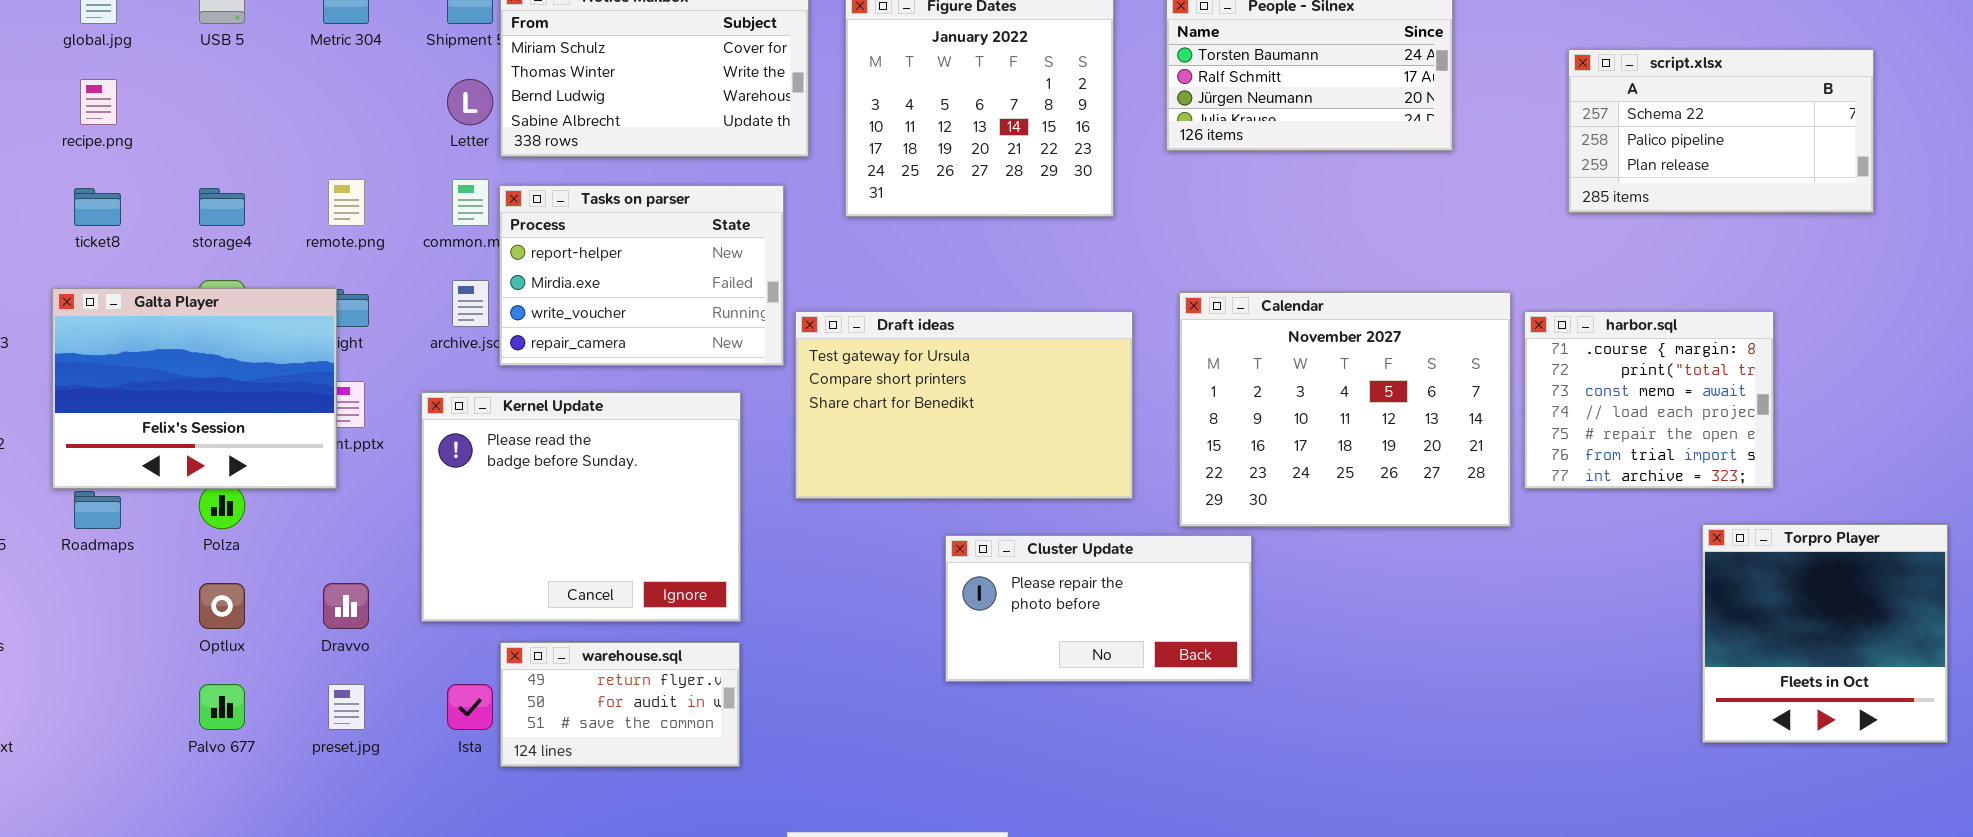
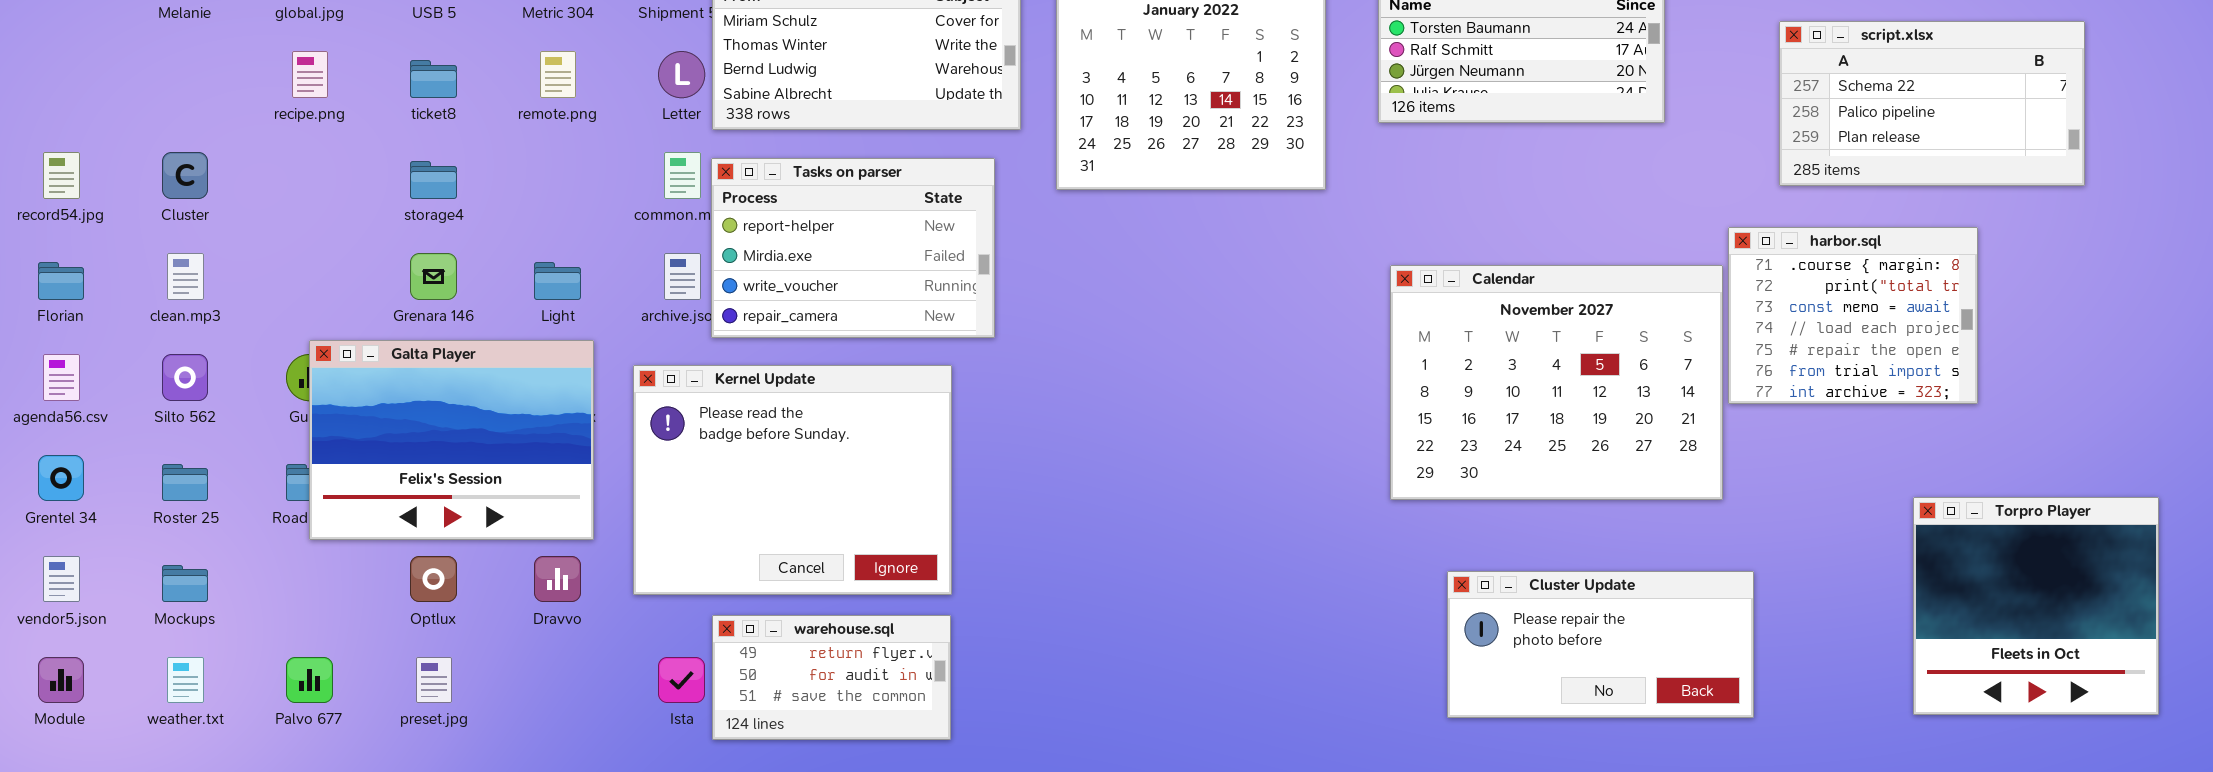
remote.png: [328,179,365,226] -> [540,51,576,98], moved
ticket8: [74,188,121,226] -> [410,60,457,98], moved
Galta Player: [52,288,337,489] -> [309,340,594,540], moved
Draft ideas: [795,311,1133,499] -> none, closed
harbor.sql: [1524,311,1774,489] -> [1728,227,1978,404], moved
Cluster Update: [945,535,1252,682] -> [1447,571,1754,718], moved
Palvo 677: [199,684,245,730] -> [286,657,333,703], moved
preset.jpg: [328,684,365,730] -> [416,657,452,703], moved

